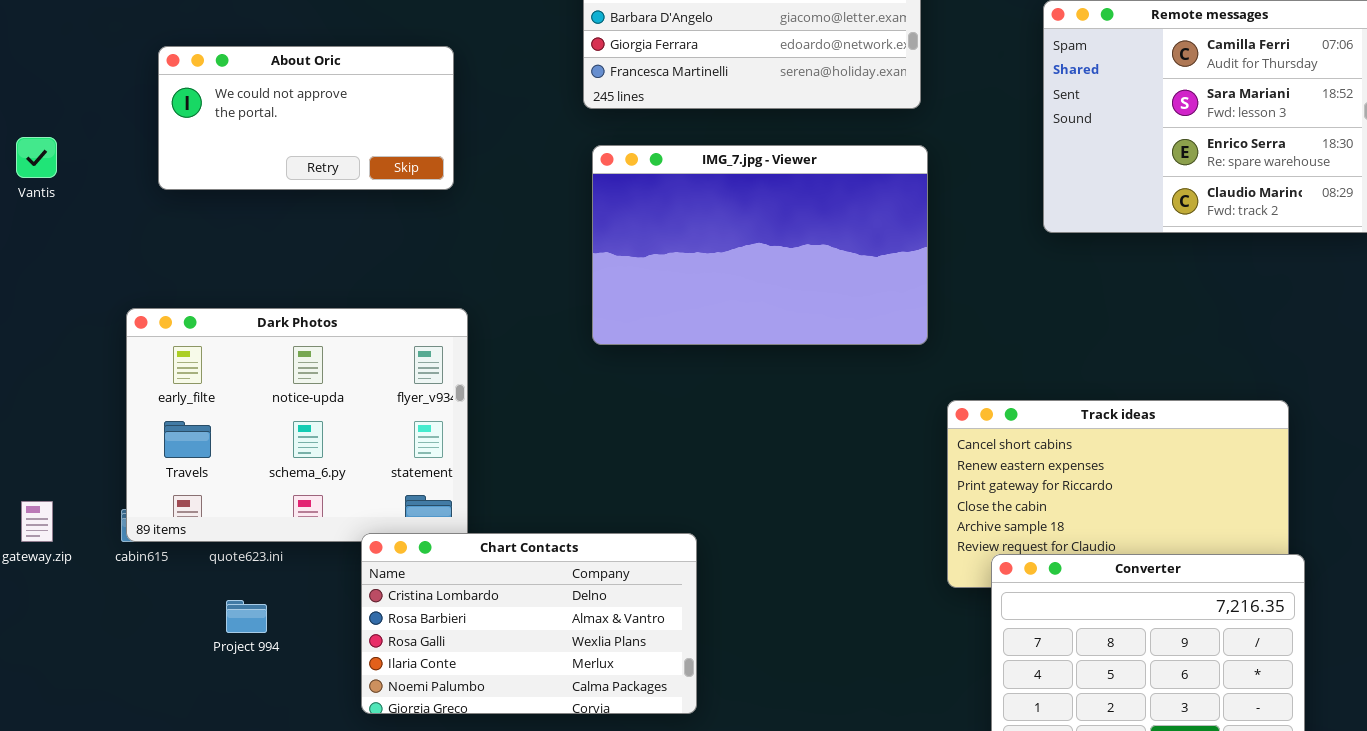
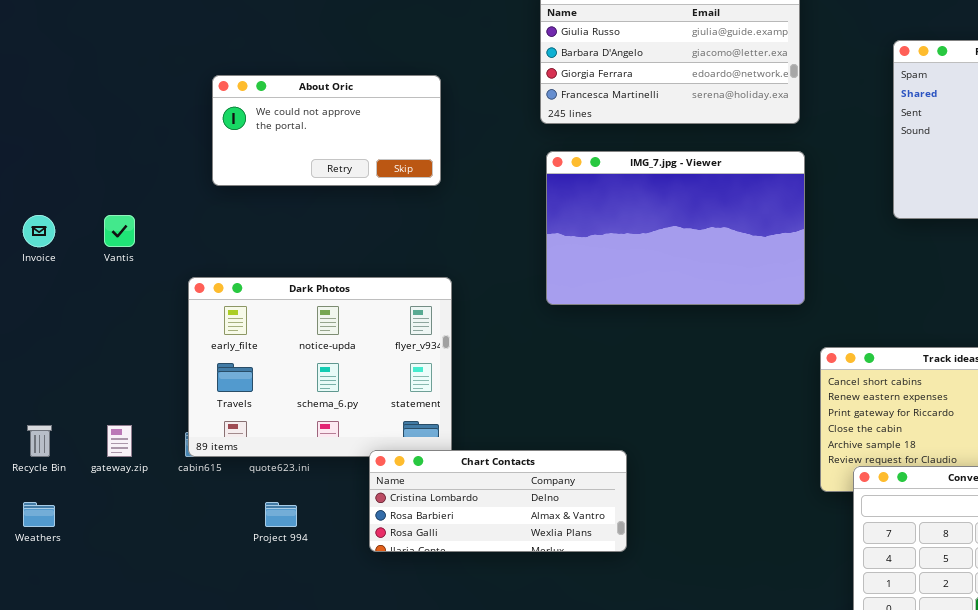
Vantis: [16,137,57,178] -> [104,215,135,247], moved
Chart Contacts: [361,533,697,714] -> [369,450,627,552], resized

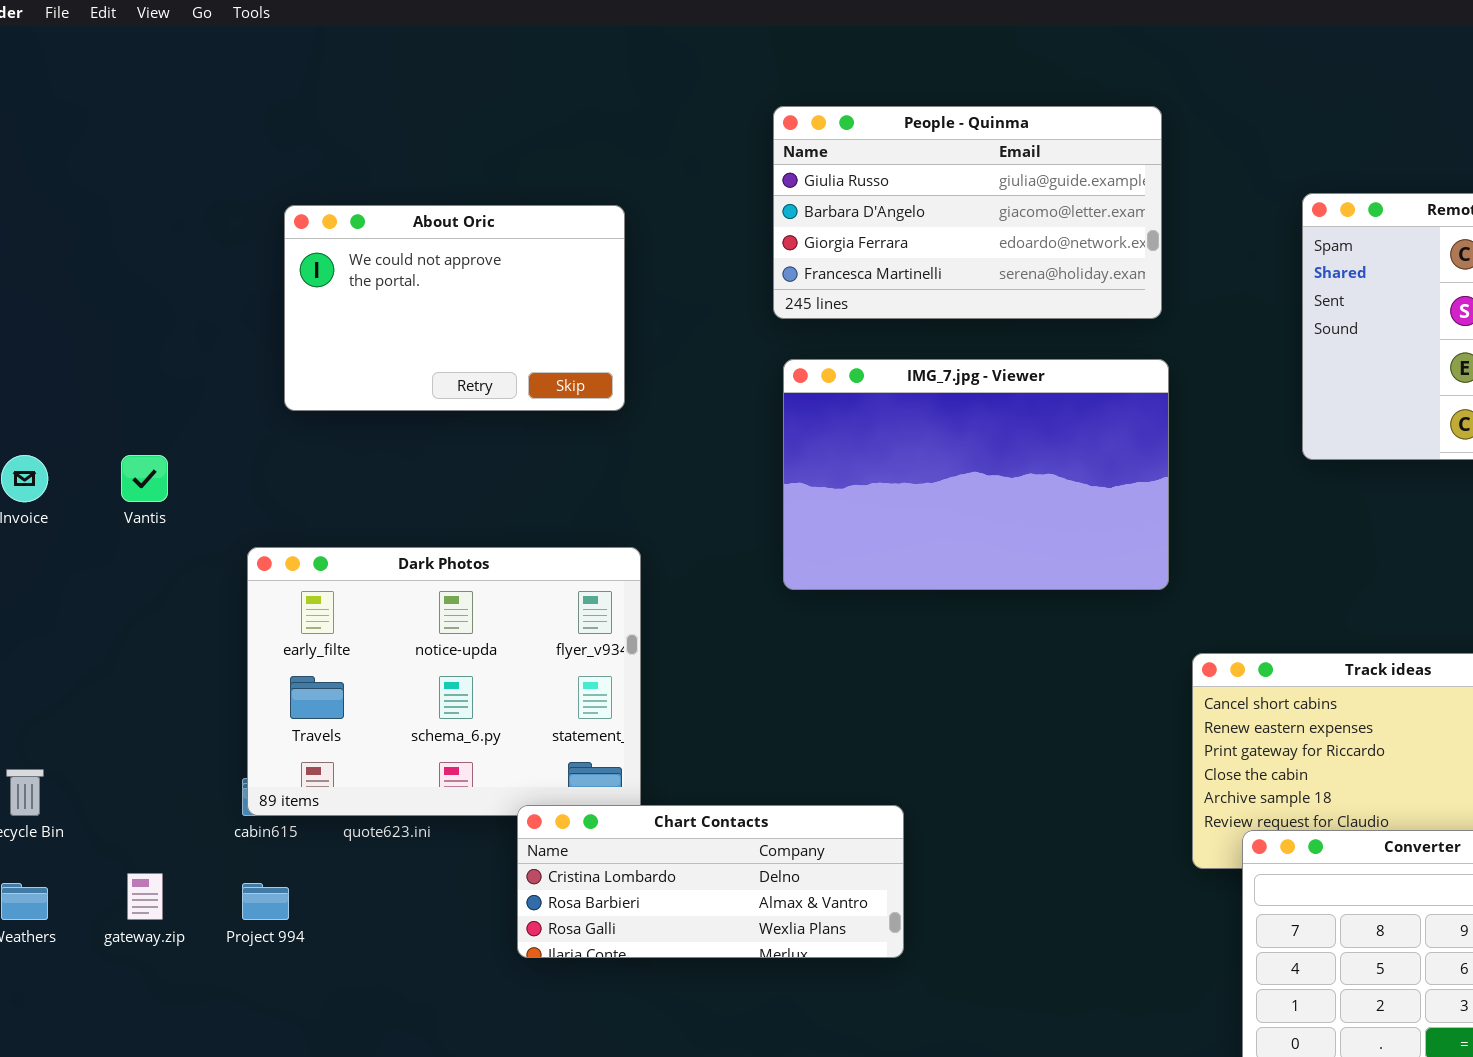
About Oric: [212,75,441,186] -> [284,205,625,411], resized
gateway.zip: [107,425,132,457] -> [127,873,163,920], moved
Project 994: [265,502,297,527] -> [242,883,289,920], moved

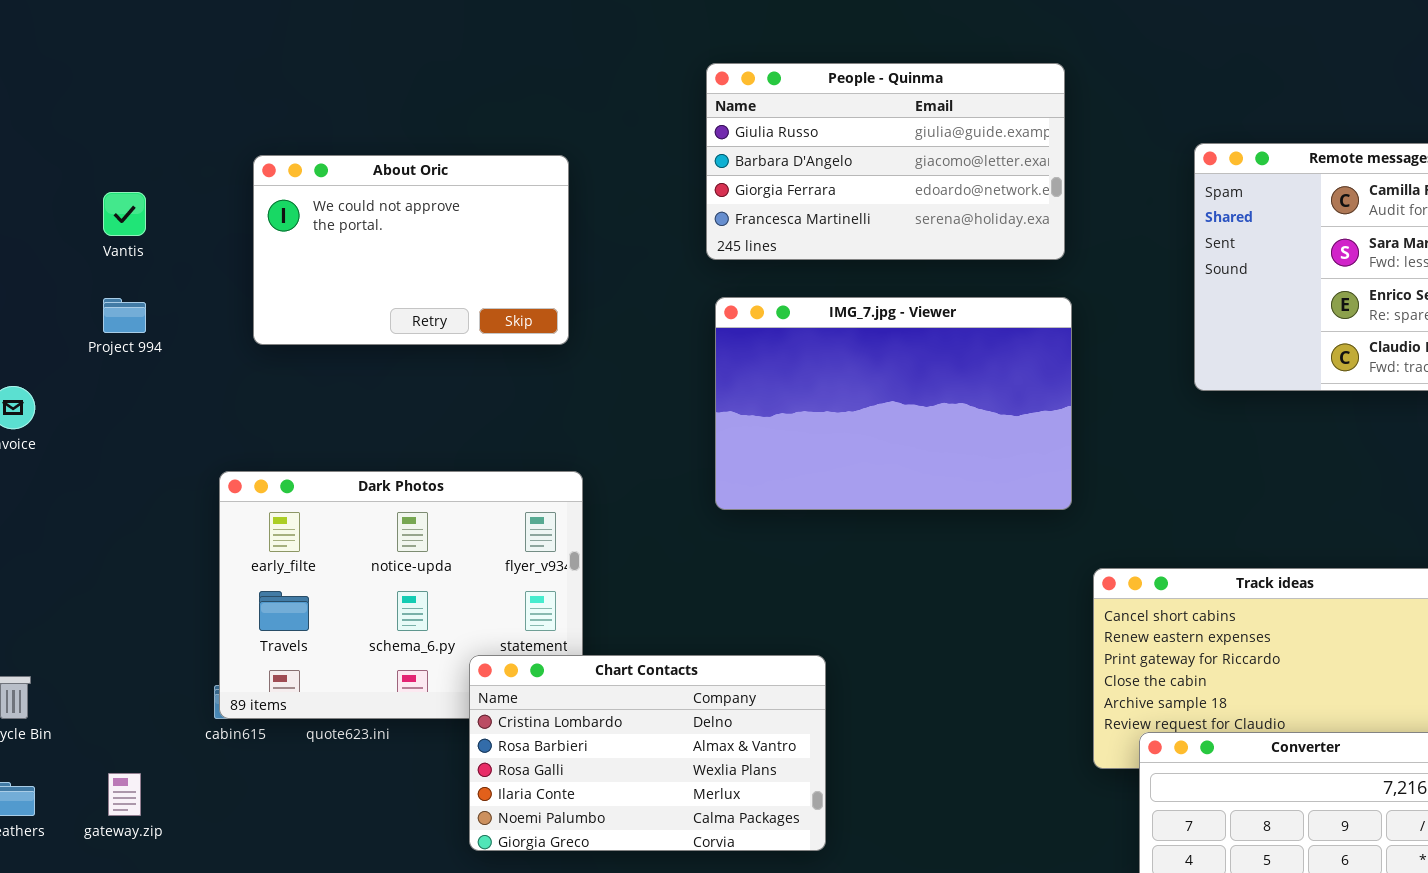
Vantis: [121,455,168,502] -> [103,192,146,236], moved
Chart Contacts: [517,805,904,958] -> [469,655,826,851], resized
Project 994: [242,883,289,920] -> [103,298,146,333], moved

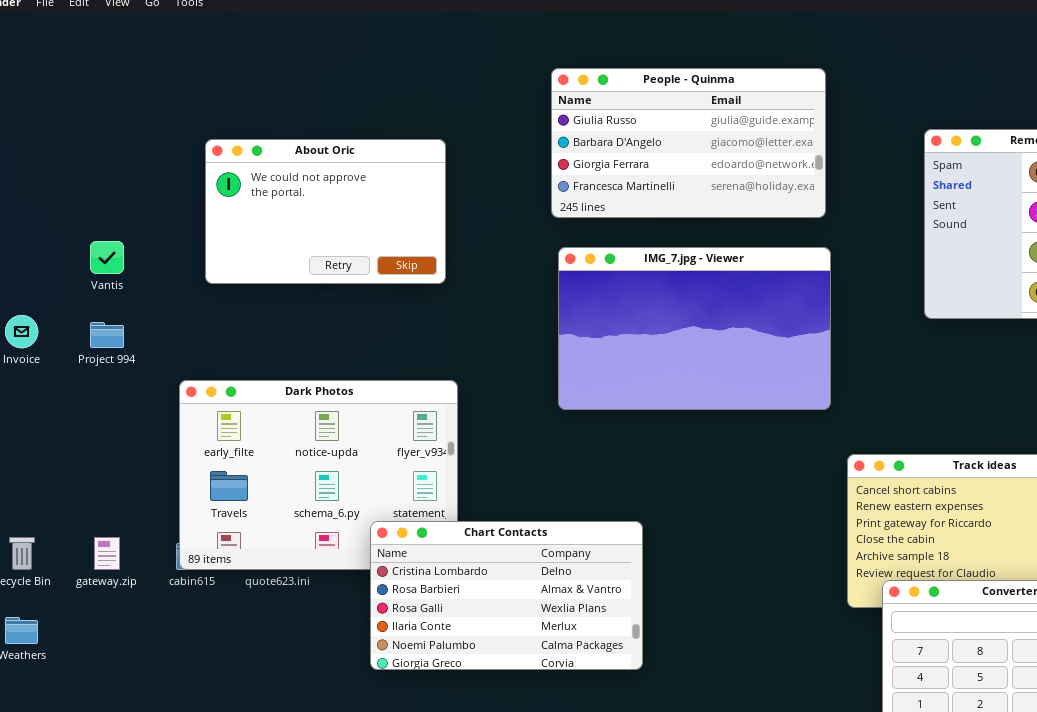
Vantis: [103,192,146,236] -> [90,241,124,274], moved
Project 994: [103,298,146,333] -> [90,322,124,348], moved
gateway.zip: [108,773,141,816] -> [94,537,120,570], moved

